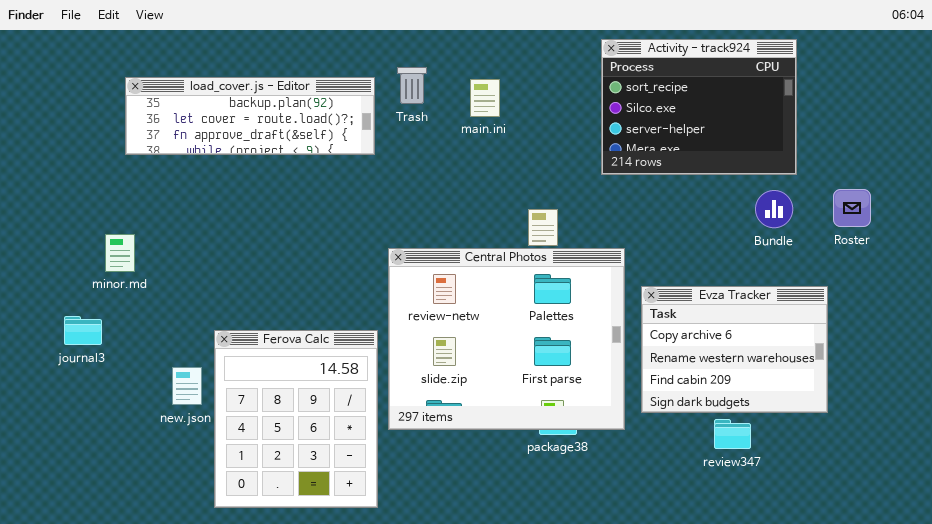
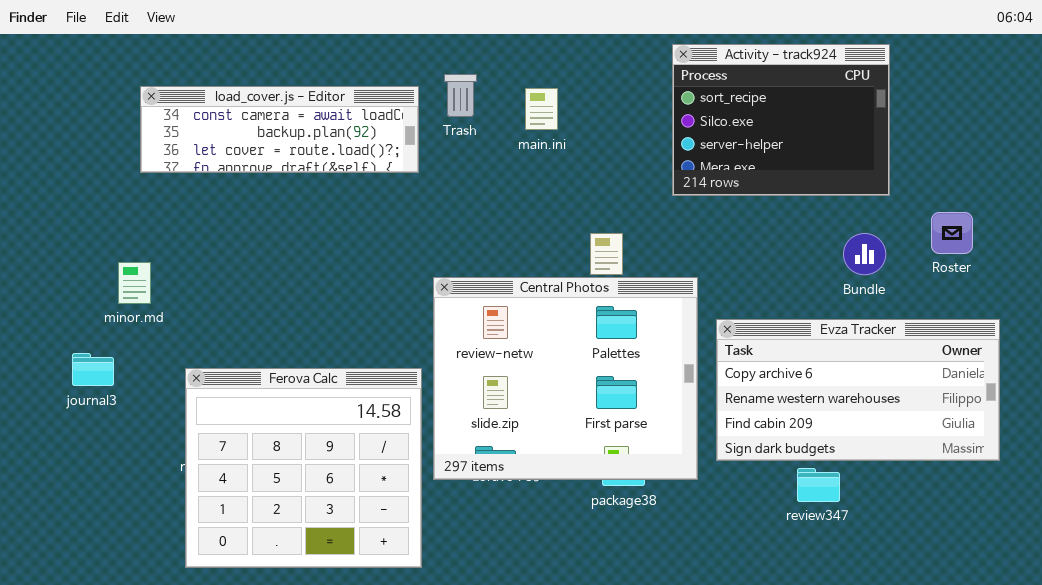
load_cover.js - Editor: [125,77,375,155] -> [140,86,419,173], scrolled up 1 row
Bundle: [755,190,793,228] -> [843,233,886,275], moved
Evza Tracker: [641,286,828,413] -> [716,319,1000,461], resized
Ferova Calc: [214,330,378,508] -> [185,368,422,568], resized

